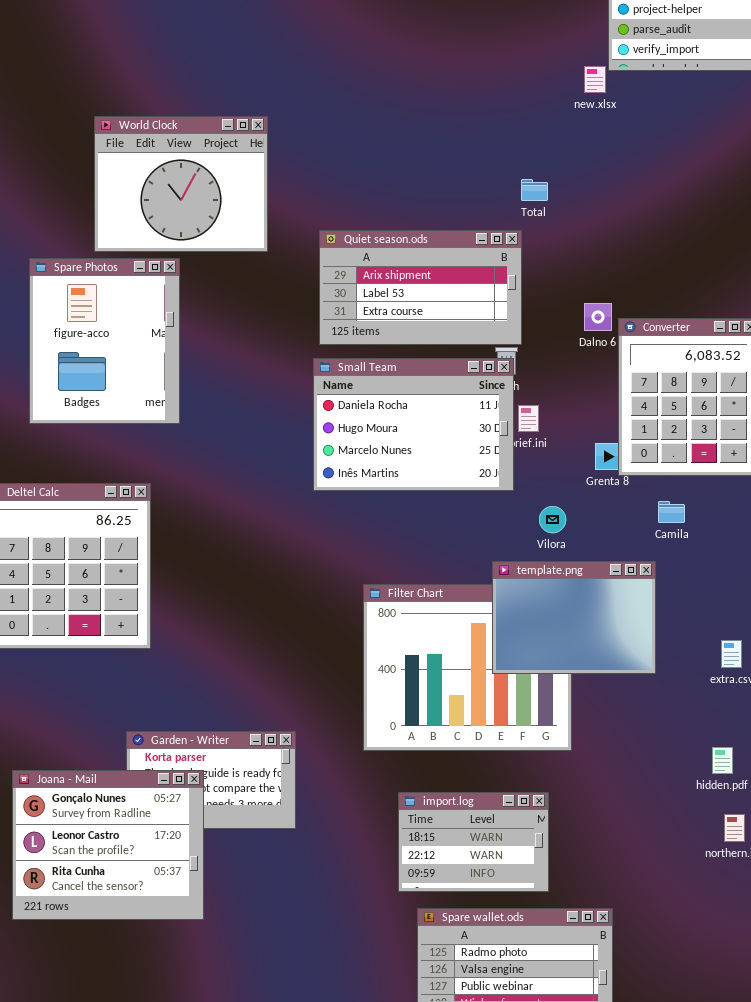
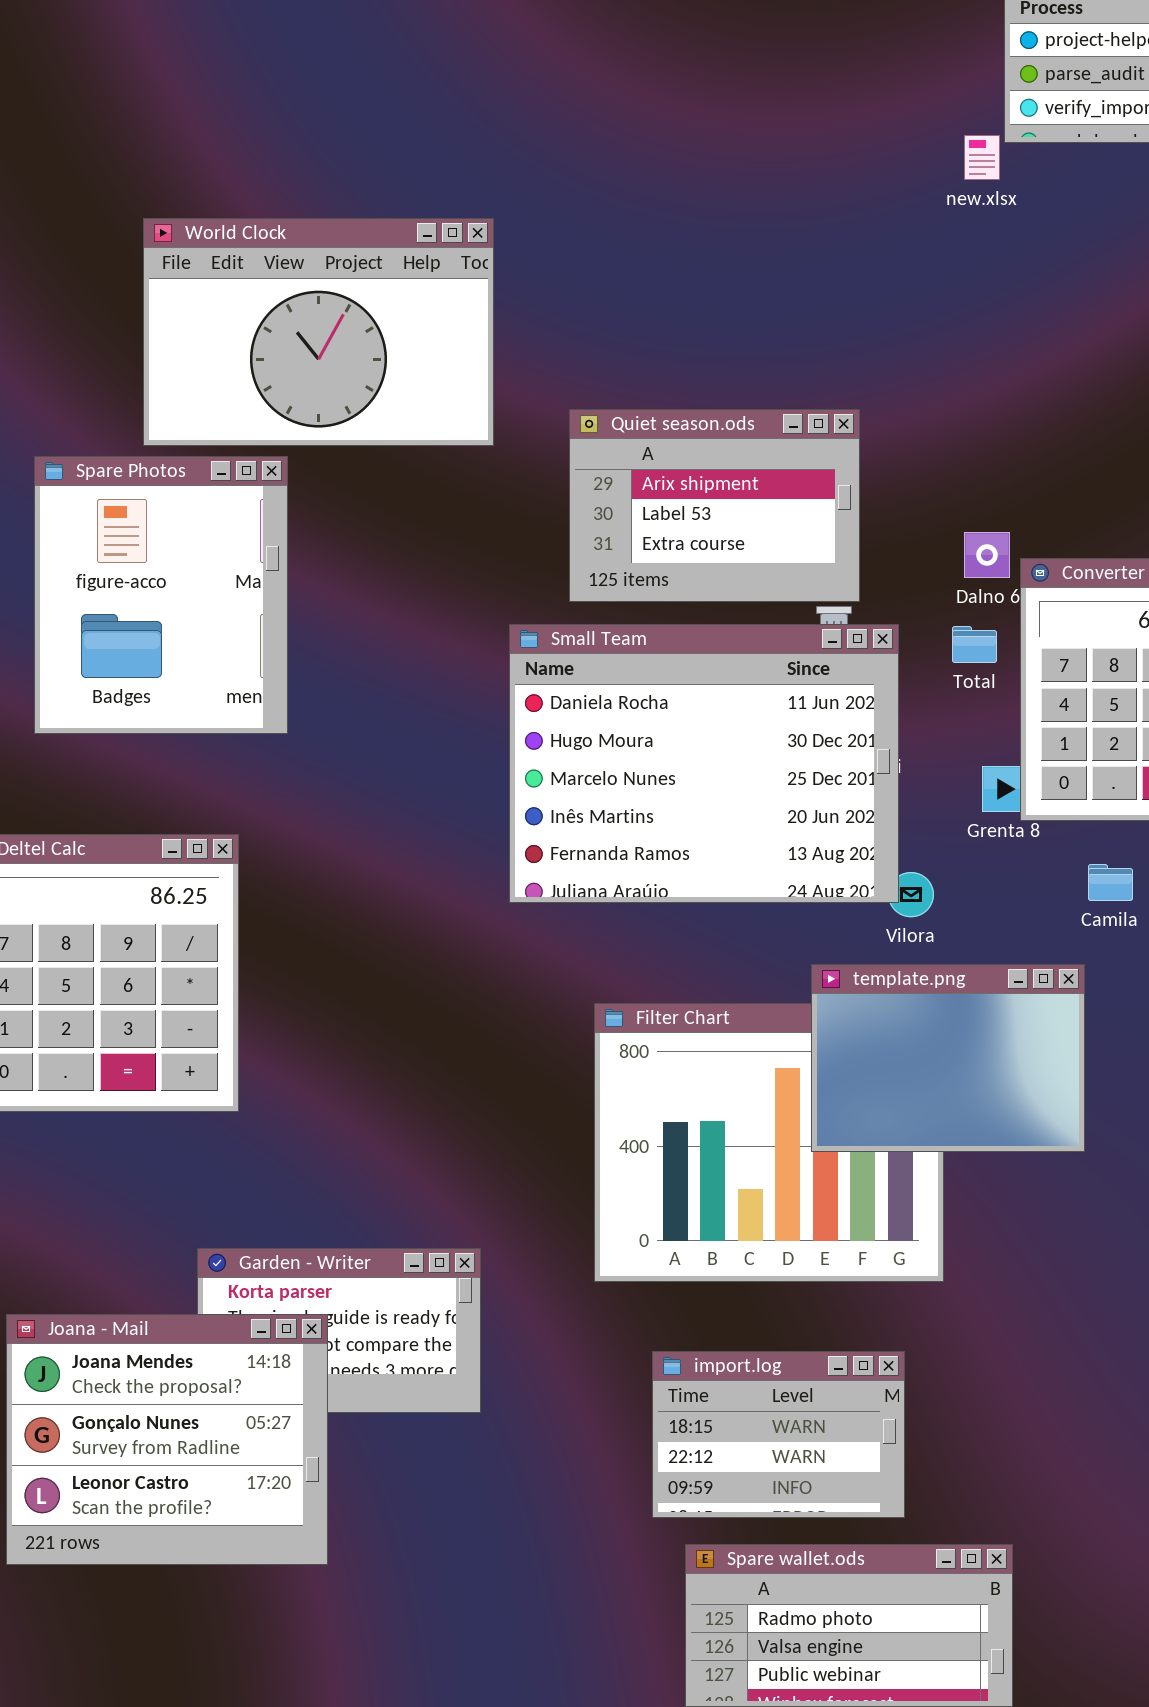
World Clock: [94,116,268,252] -> [143,218,494,446], resized
Total: [521,179,548,201] -> [952,626,997,663], moved
Quiet season.ods: [319,230,522,345] -> [569,409,860,602], resized
Small Team: [313,358,514,491] -> [509,624,899,903], resized
Joana - Mail: [12,770,204,920] -> [6,1314,328,1565], scrolled up 1 row

